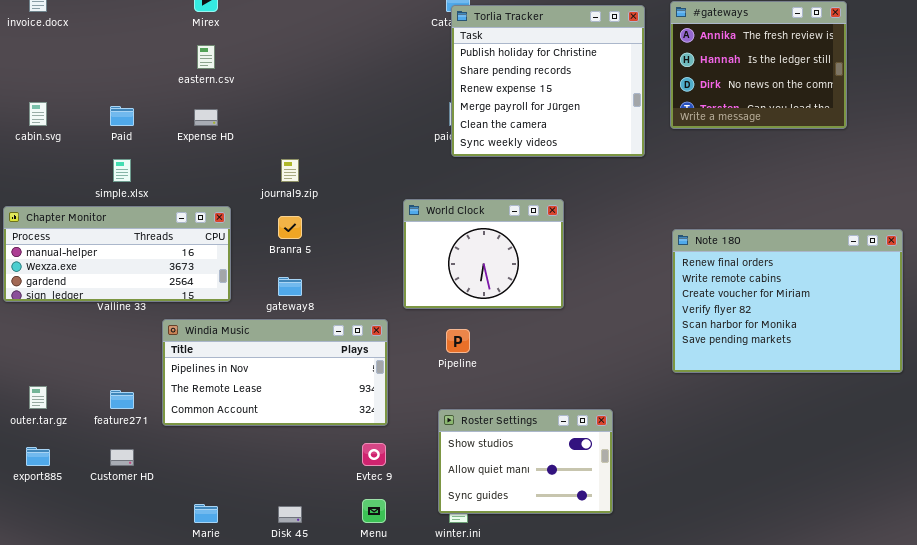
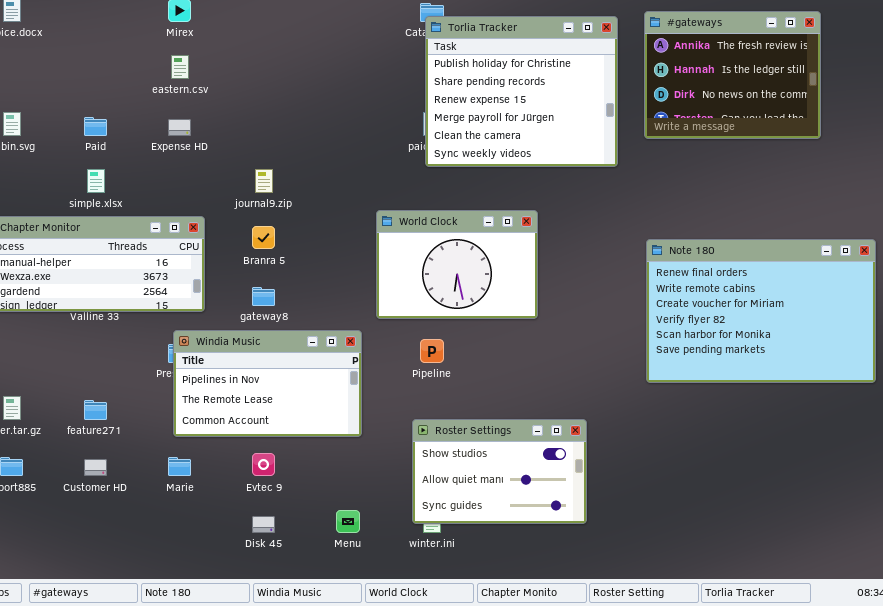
Windia Music: [162,319,388,426] -> [173,330,362,437], resized
Evtec 9: [362,443,386,466] -> [252,453,275,476], moved
Marie: [194,504,218,523] -> [168,457,191,476], moved

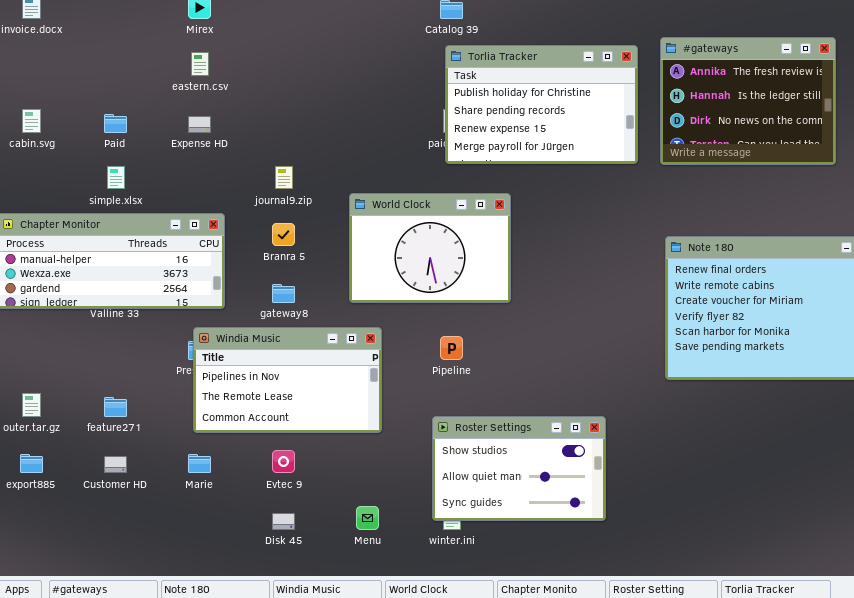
#gateways: [644,11,821,139] -> [660,37,836,165], moved
Torlia Tracker: [425,16,618,167] -> [445,45,638,164], resized
World Clock: [376,210,538,319] -> [349,193,511,303], moved

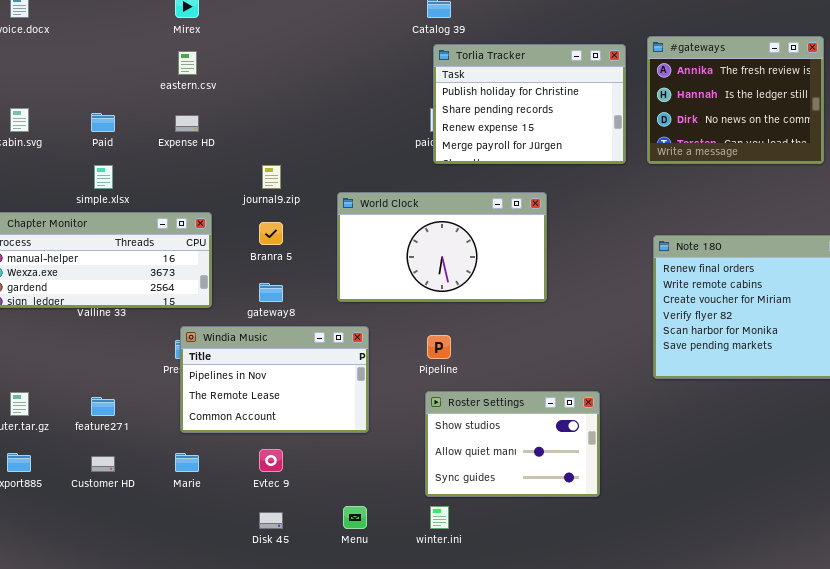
World Clock: [349,193,511,303] -> [337,192,547,302], resized
Roster Settings: [432,416,606,521] -> [425,391,600,497], moved

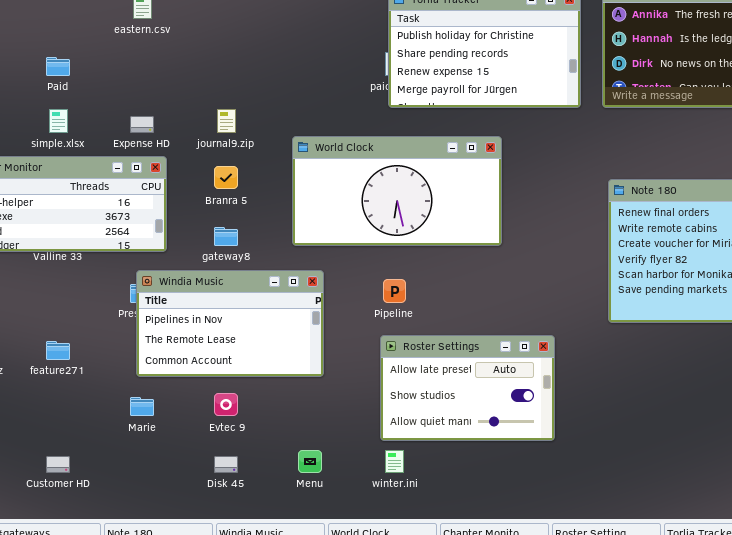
Expense HD: [175,115,199,132] -> [130,116,154,133], moved
Roster Settings: [425,391,600,497] -> [380,335,555,441], scrolled up 1 row
Customer HD: [91,456,115,472] -> [46,456,70,473], moved

